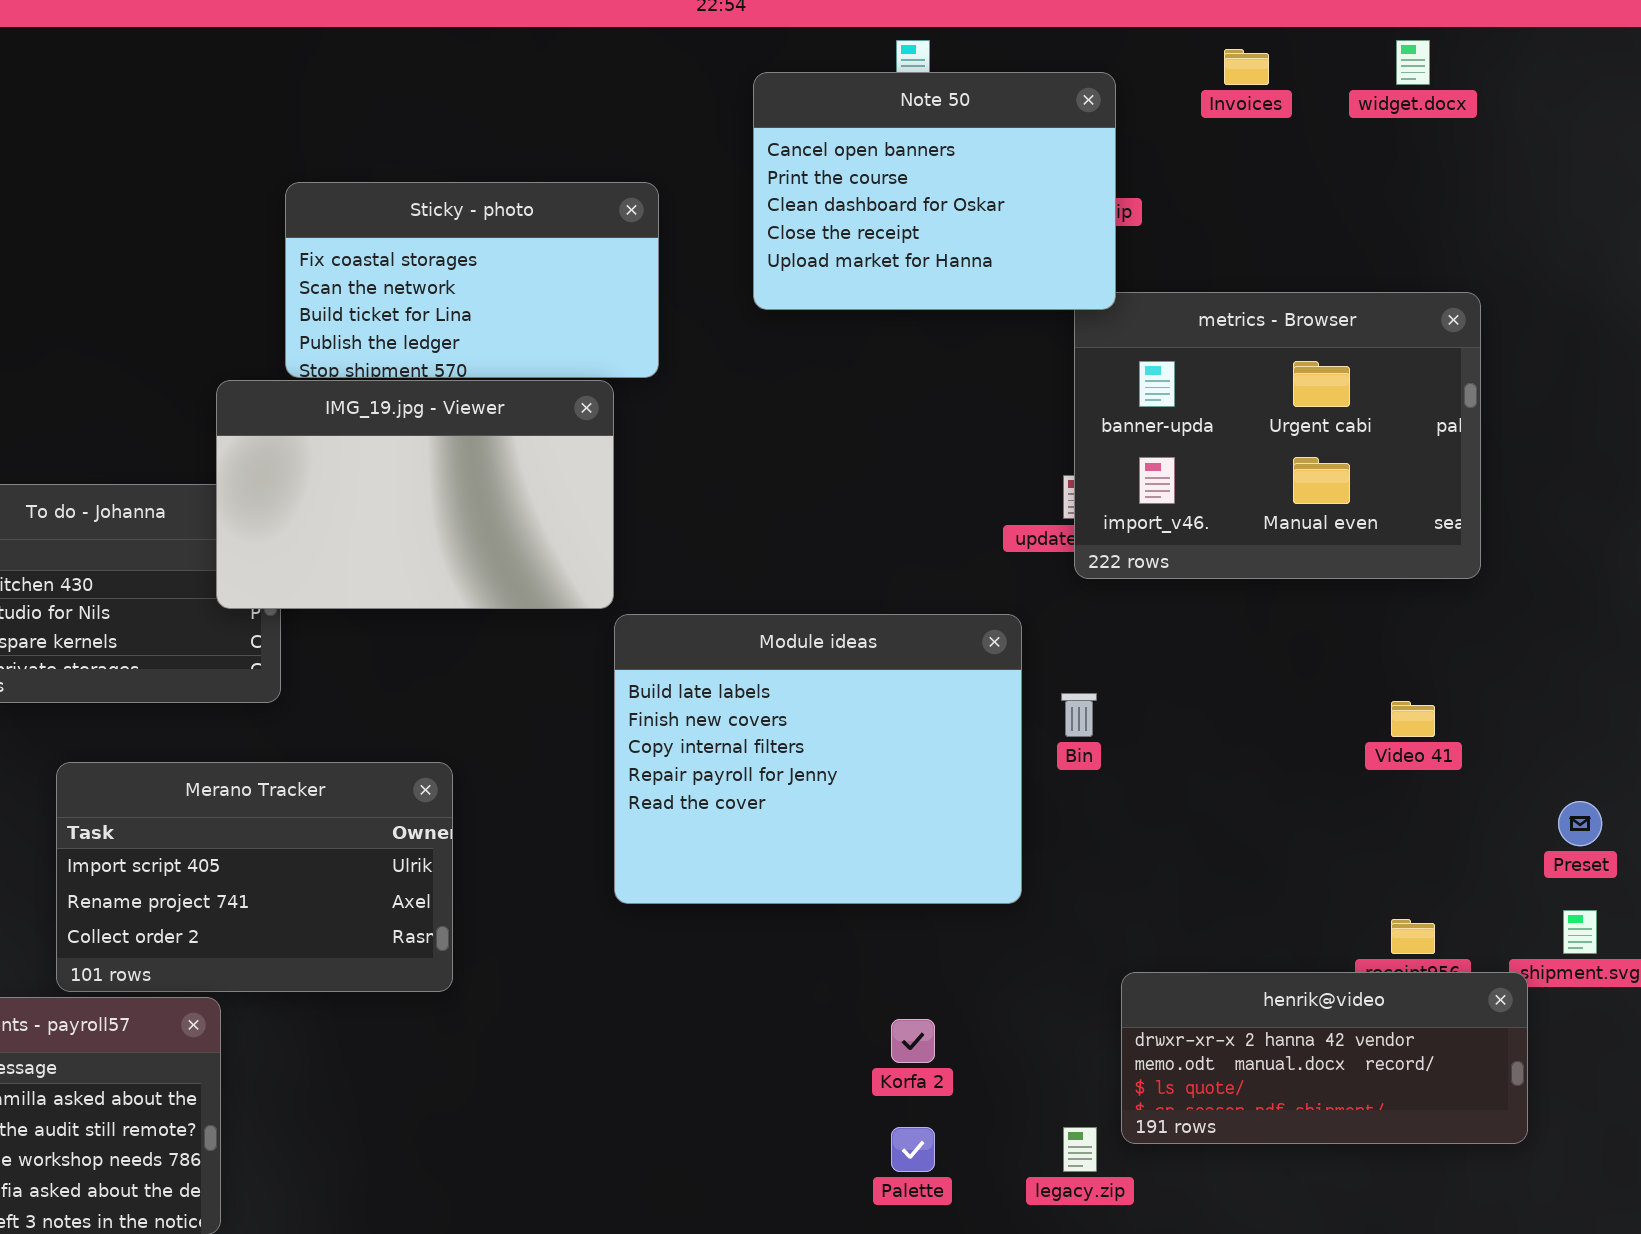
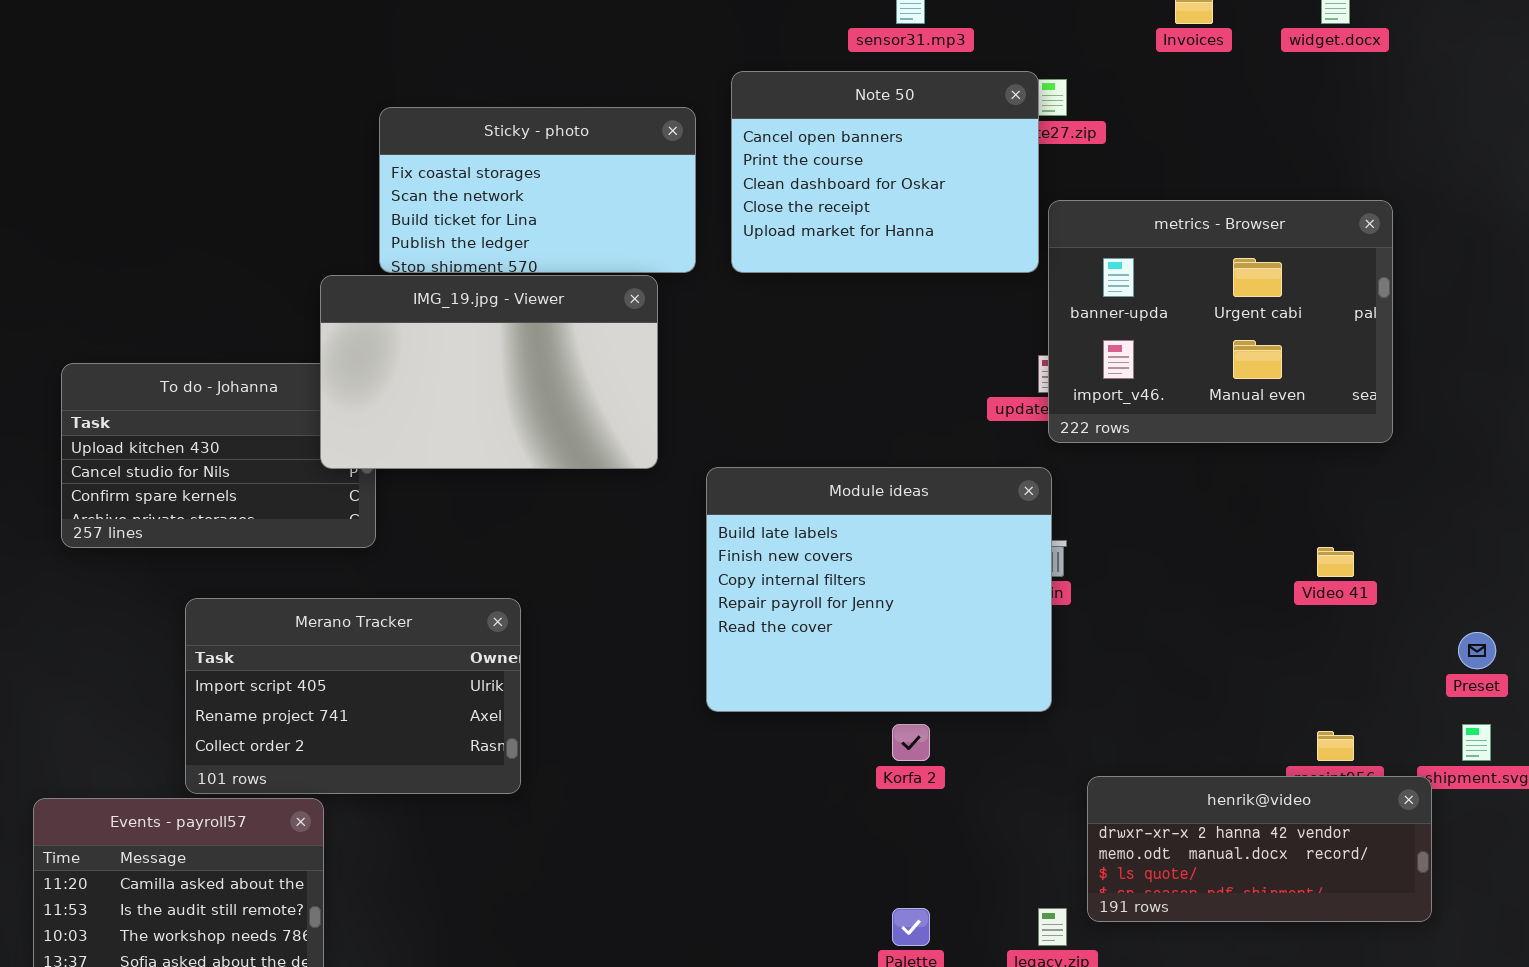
Note 50: [753,72,1116,310] -> [731,71,1039,273], moved
Module ideas: [614,614,1022,904] -> [706,467,1052,712], moved
Korfa 2: [891,1019,935,1063] -> [892,724,930,761], moved

